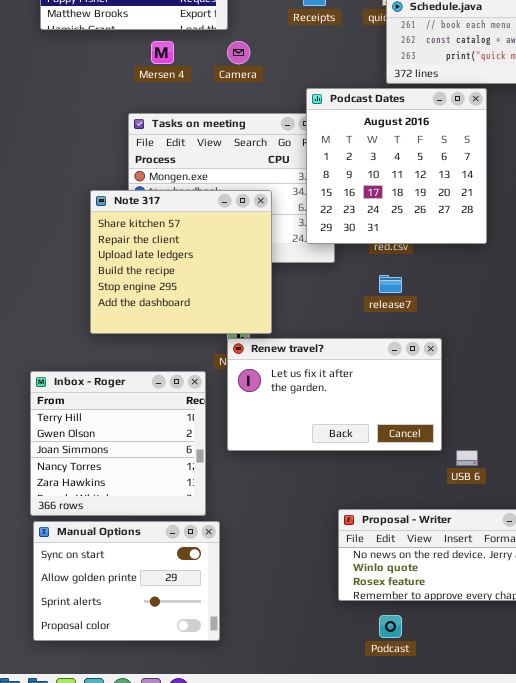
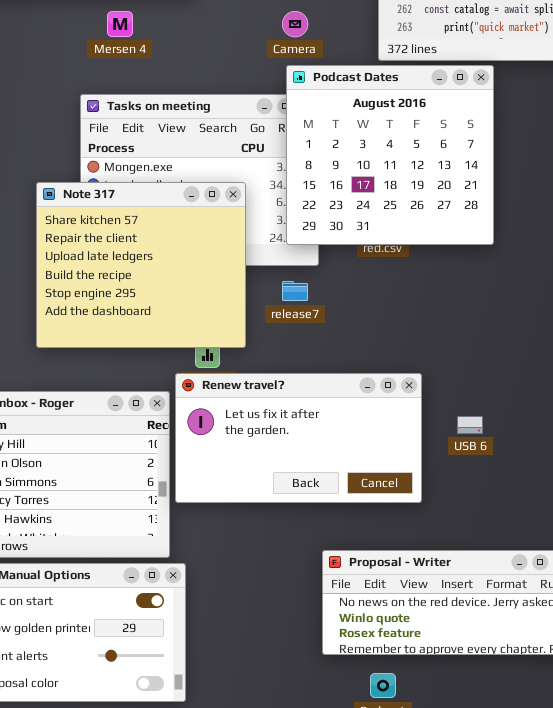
Camera: [227,41,250,64] -> [282,11,308,37], moved
release7: [379,275,402,293] -> [282,281,308,301], moved
Renew travel?: [227,338,442,451] -> [175,373,422,503], moved
USB 6: [456,450,478,466] -> [457,416,483,434], moved

